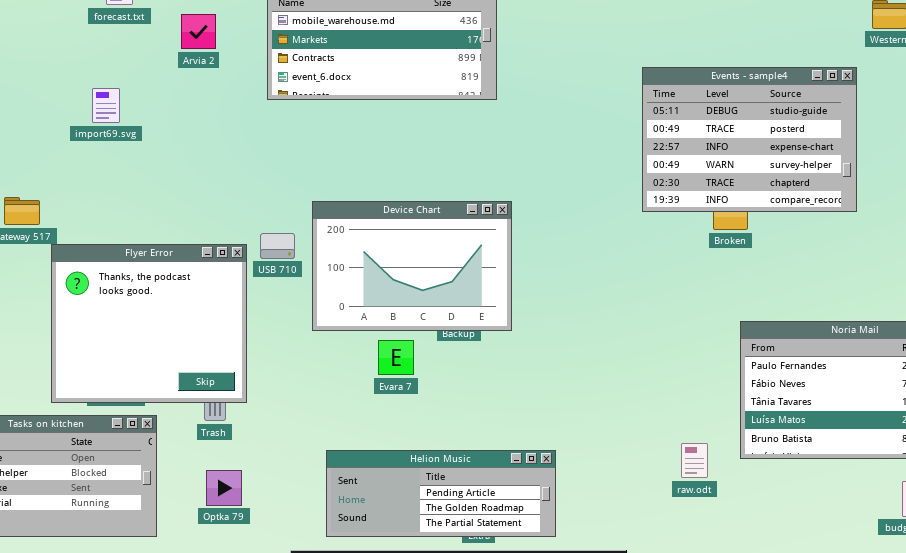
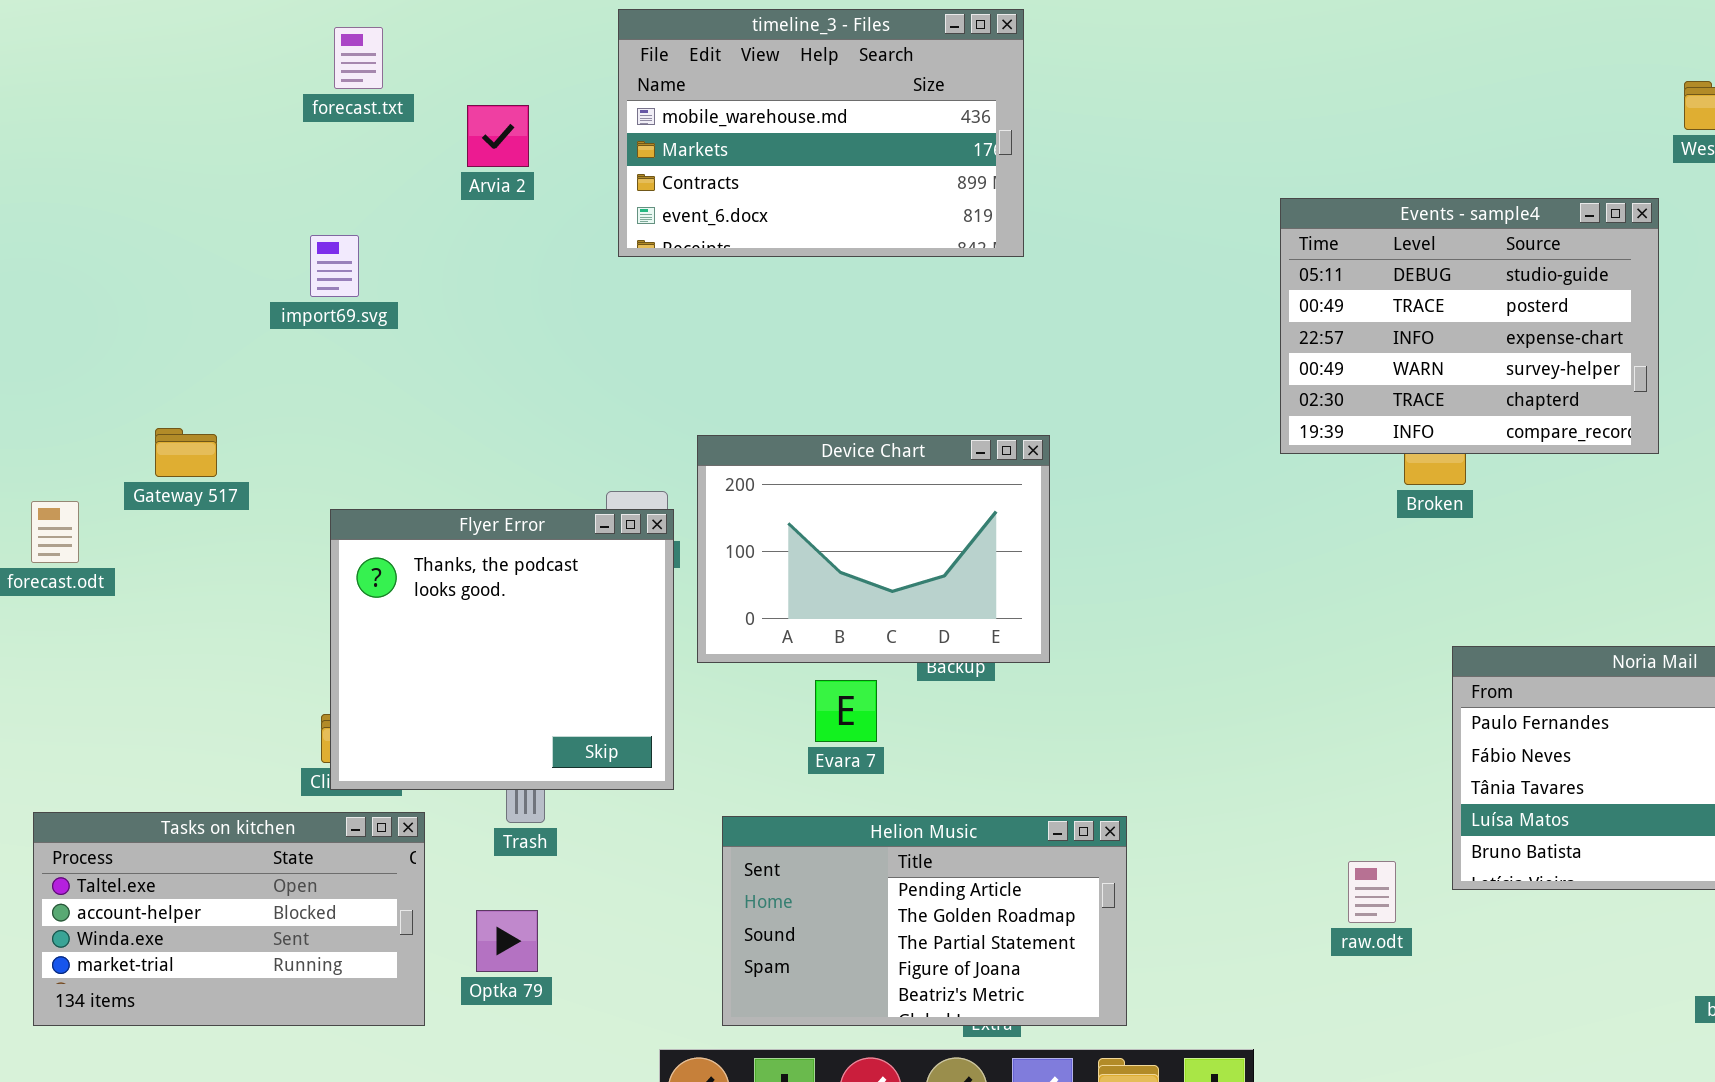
Flyer Error: [51,244,247,403] -> [330,509,674,790], moved
Helion Music: [326,450,556,537] -> [722,816,1127,1026], resized
Optka 79: [206,470,242,506] -> [476,910,538,972], moved

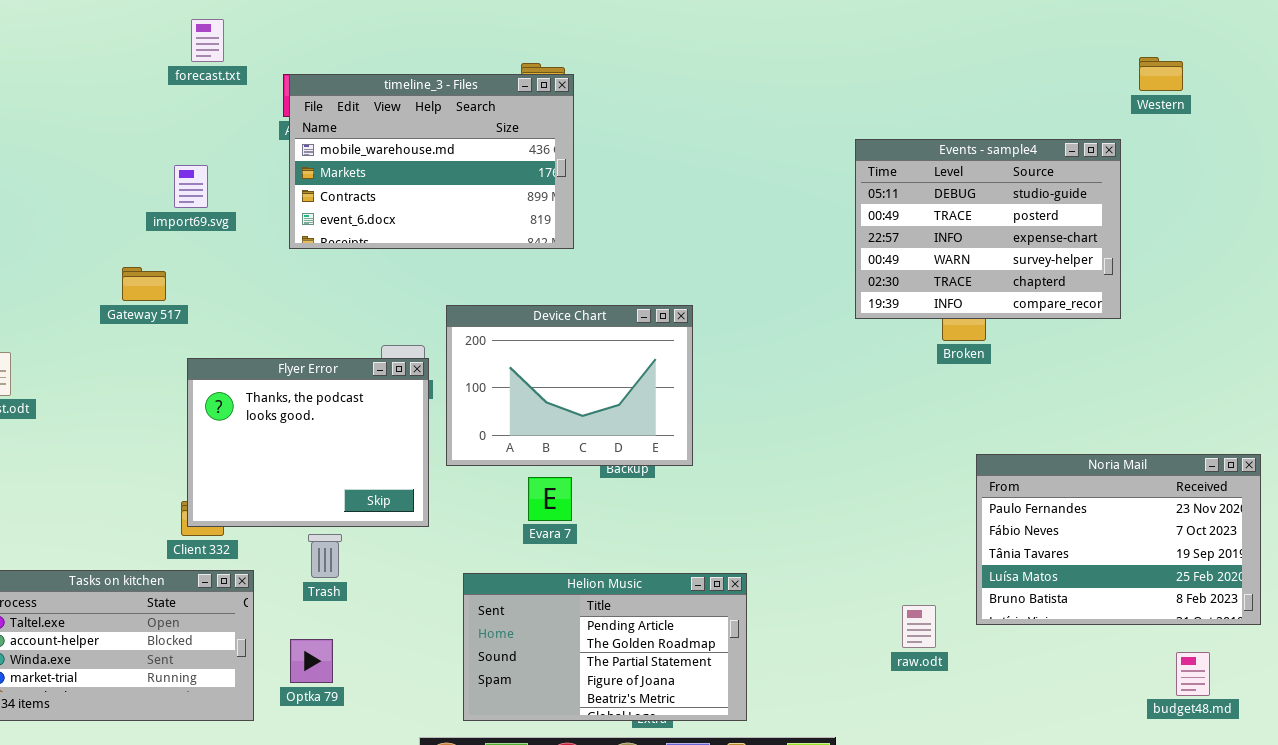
timeline_3 - Files: [618,9,1024,257] -> [289,74,574,249], moved
Gateway 517: [155,428,217,477] -> [122,267,166,301], moved
Flyer Error: [330,509,674,790] -> [187,358,429,527], resized

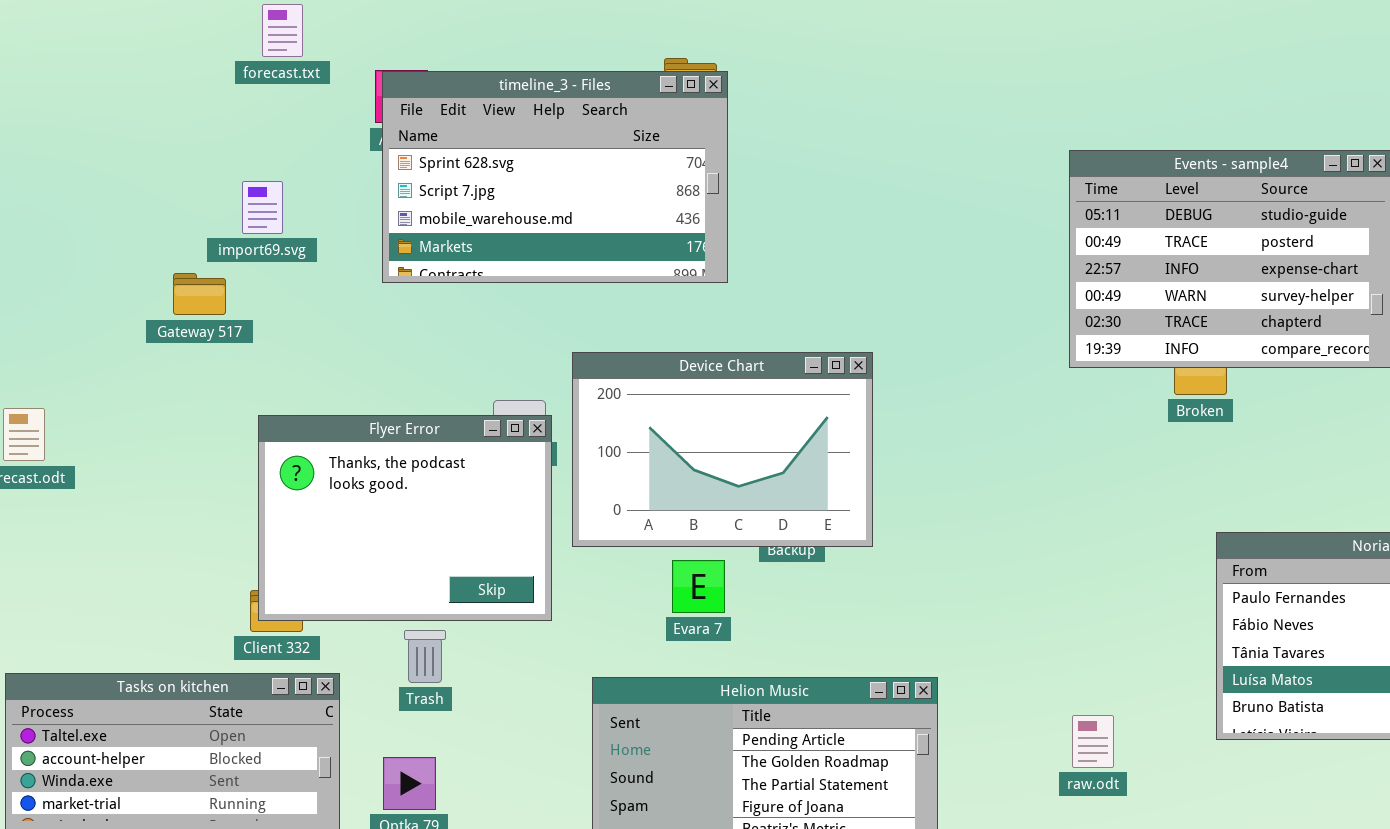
timeline_3 - Files: [289,74,574,249] -> [382,71,728,283], scrolled up 2 rows
Gateway 517: [122,267,166,301] -> [173,273,226,315], moved
raw.odt: [902,605,936,648] -> [1072,715,1114,768], moved

